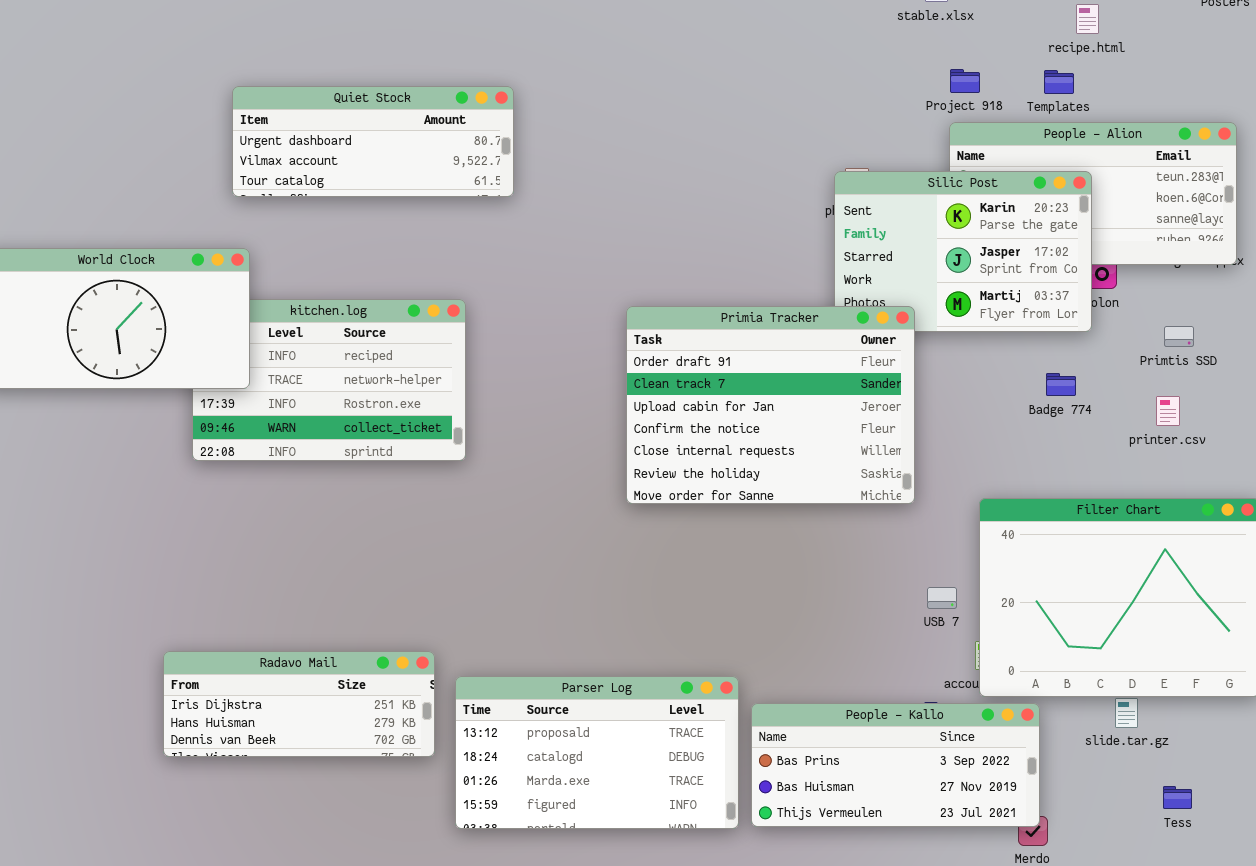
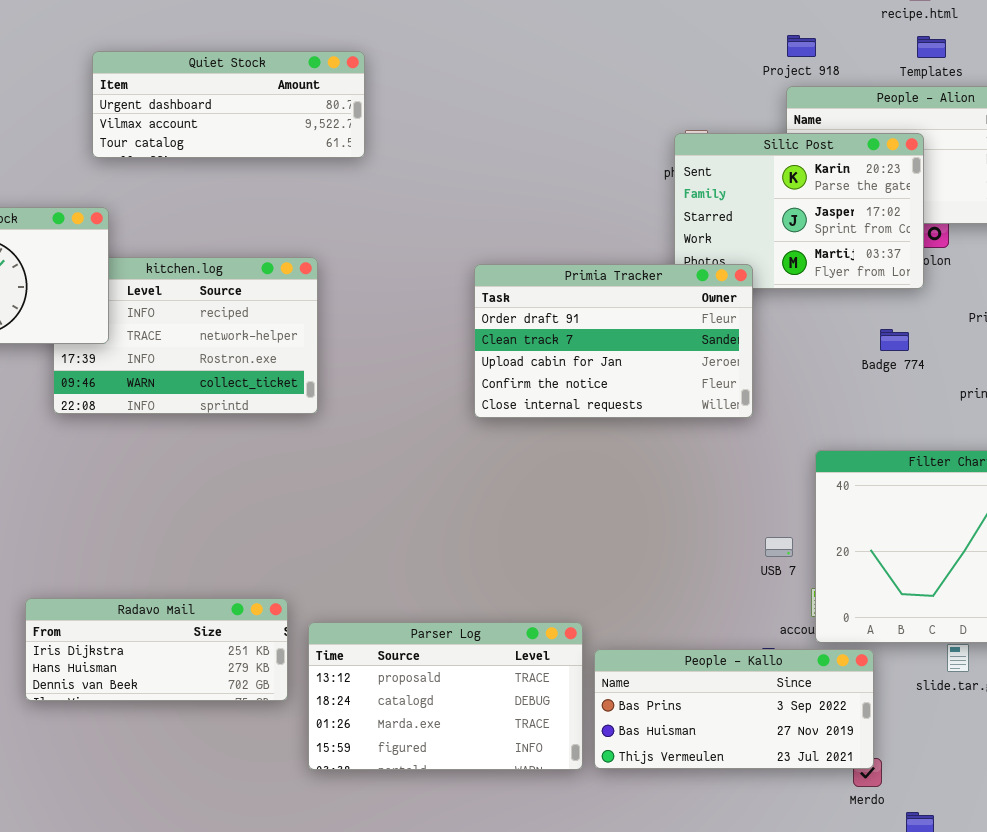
Templates: [1044,70,1074,94] -> [917,36,946,58], moved
Primia Tracker: [626,306,915,504] -> [474,264,753,418], resized

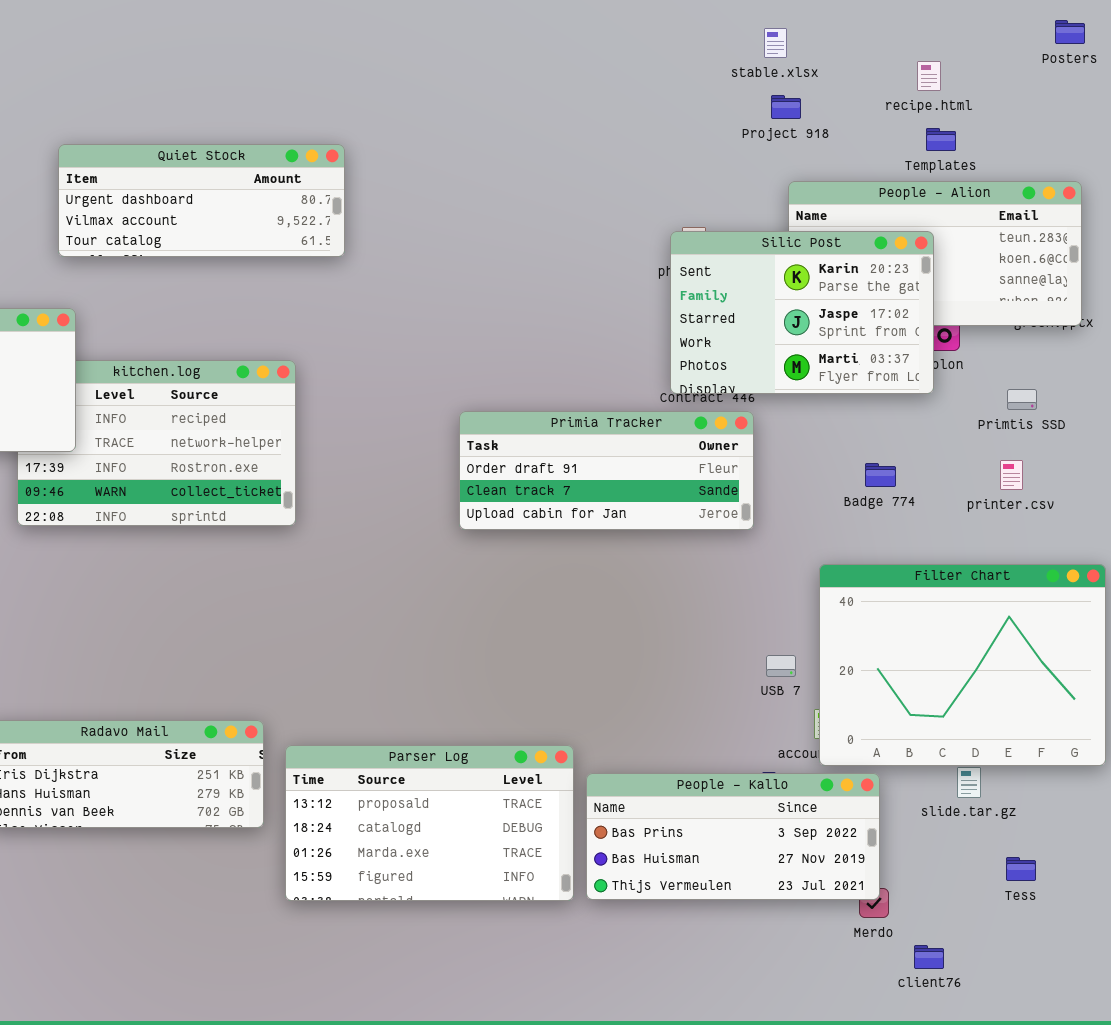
Project 918: [787,35,816,57] -> [771,95,801,119], moved
Primia Tracker: [474,264,753,418] -> [459,411,754,530], resized
Badge 774: [880,329,909,351] -> [865,463,896,487], moved

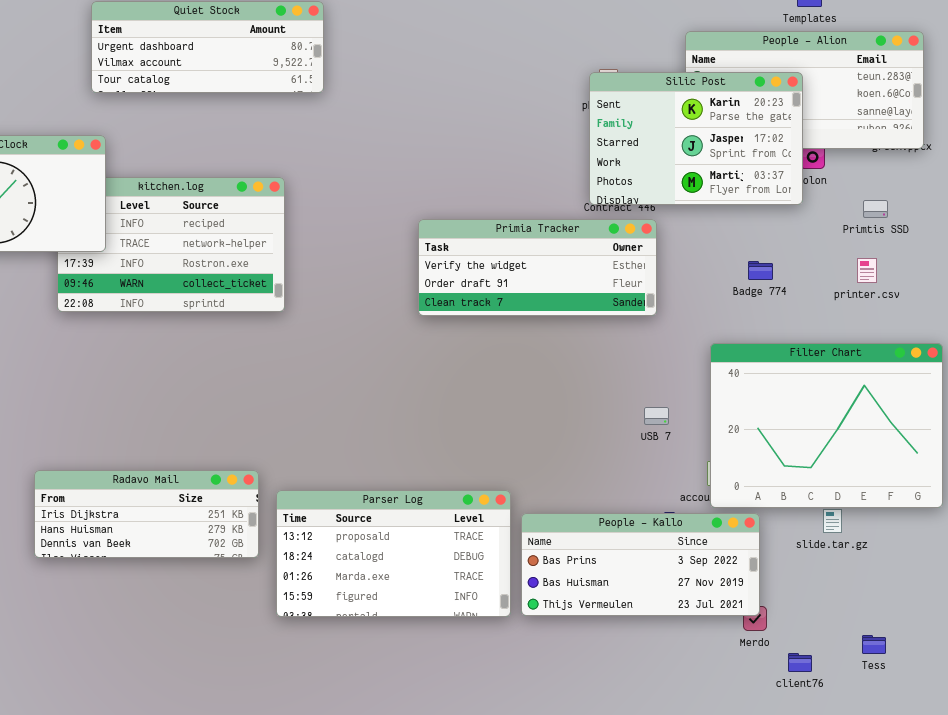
Primia Tracker: [459,411,754,530] -> [418,219,657,316], scrolled up 1 row
USB 7: [766,655,796,677] -> [644,407,669,425], moved
Tess: [1006,857,1036,881] -> [862,635,886,654], moved

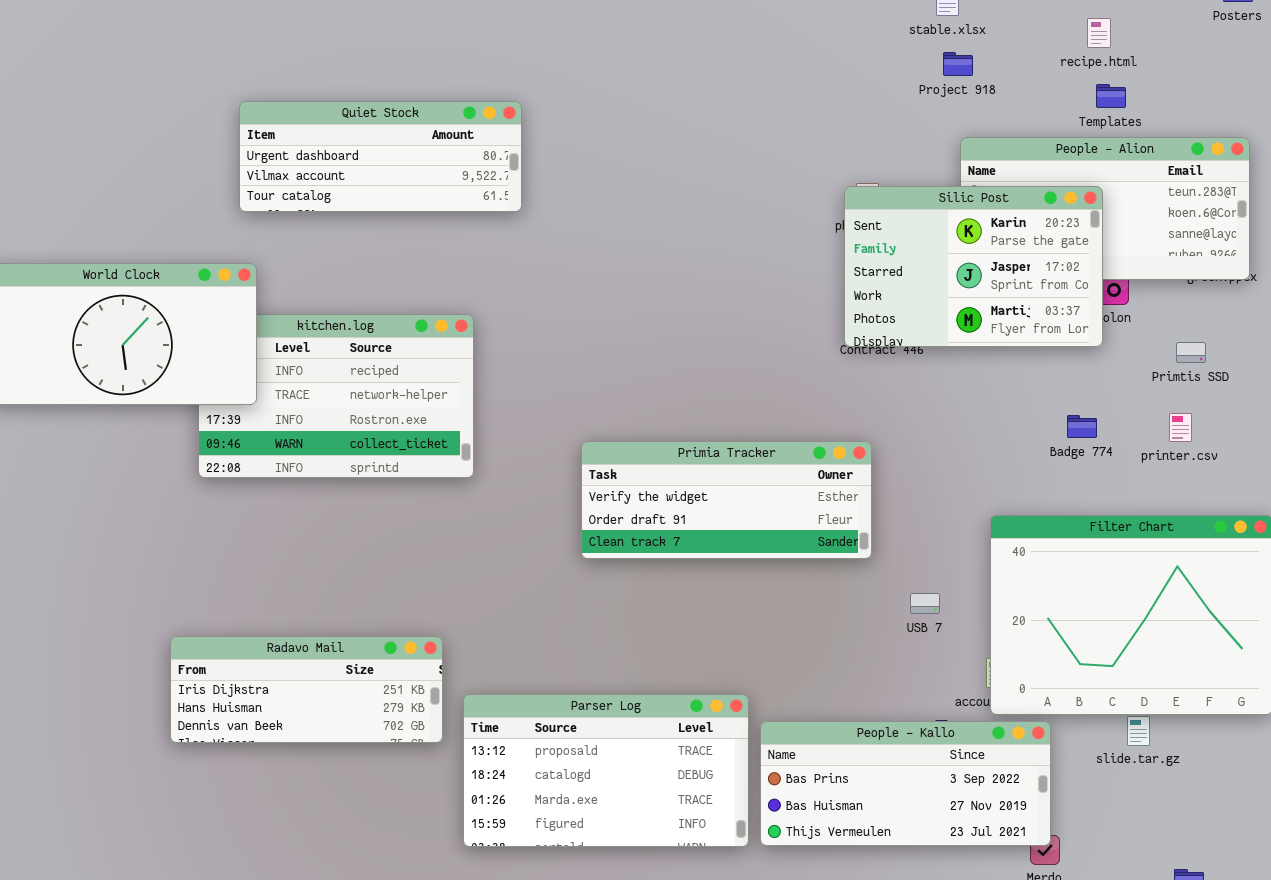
Primia Tracker: [418,219,657,316] -> [581,441,872,559], moved
Badge 774: [748,261,773,280] -> [1067,415,1097,438], moved
Radavo Mail: [34,470,259,558] -> [170,636,443,743], moved

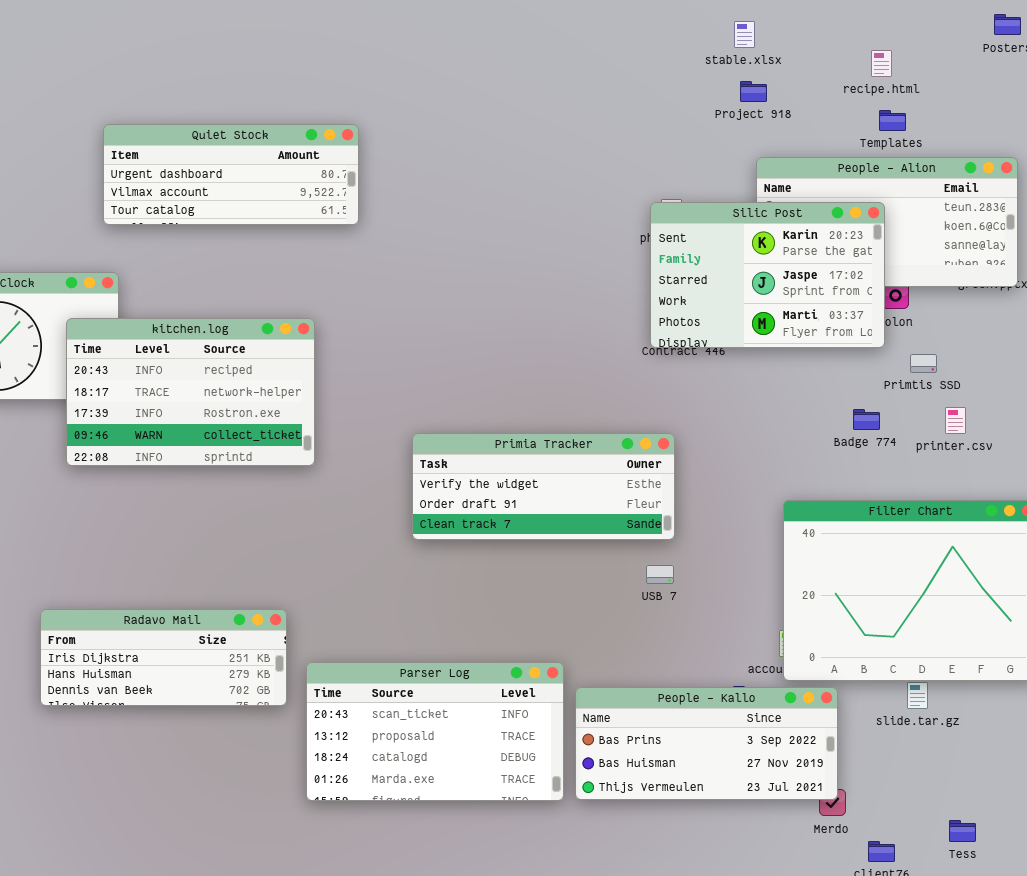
kitchen.log: [198,314,474,478] -> [66,318,315,466], raised
Primtis SSD: [1176,342,1206,363] -> [910,354,937,373], moved
USB 7: [910,593,940,614] -> [646,565,674,584], moved
Parser Log: [463,694,749,847] -> [306,662,564,801], scrolled up 1 row

